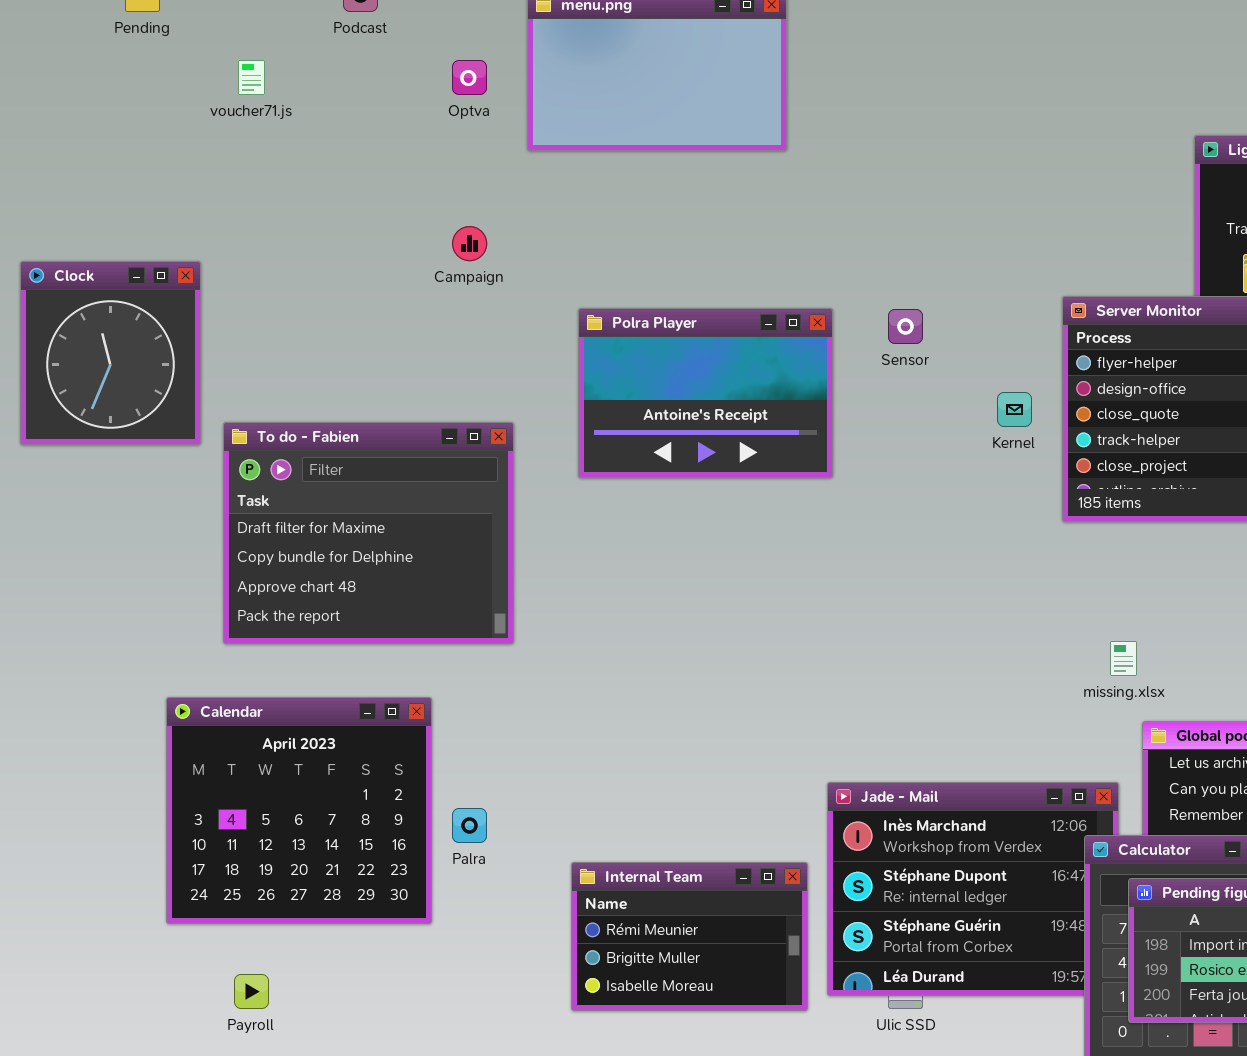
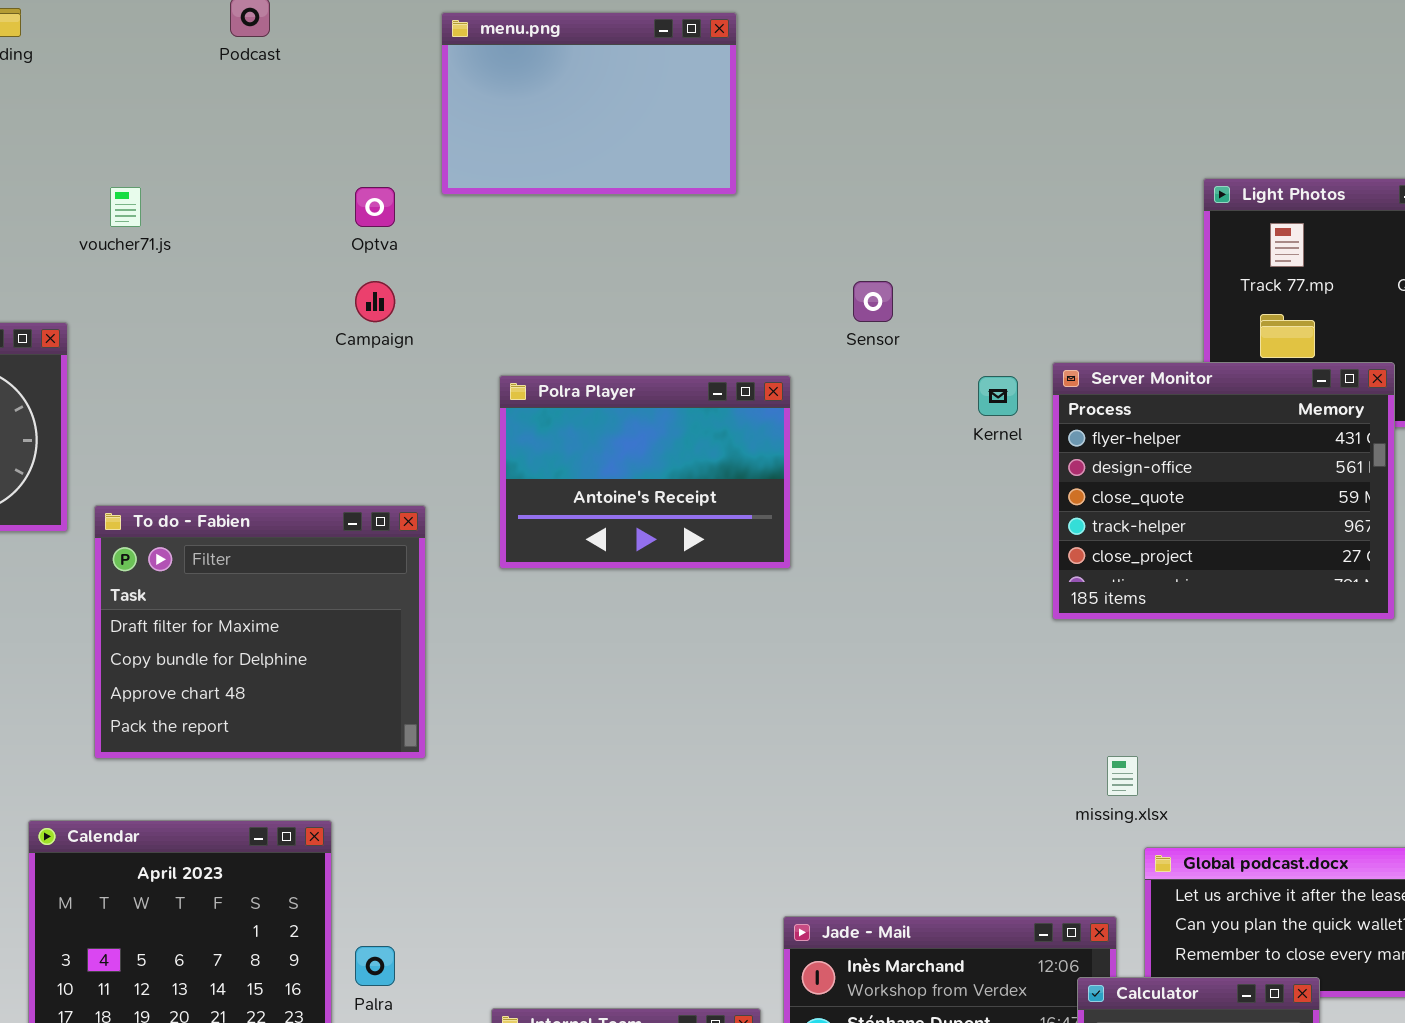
voucher71.js: [238,60,265,95] -> [110,187,141,227], moved
Optva: [452,60,487,95] -> [355,187,395,227], moved
Sensor: [888,309,923,344] -> [853,281,893,322], moved
Kernel: [997,392,1032,427] -> [978,376,1018,416], moved

